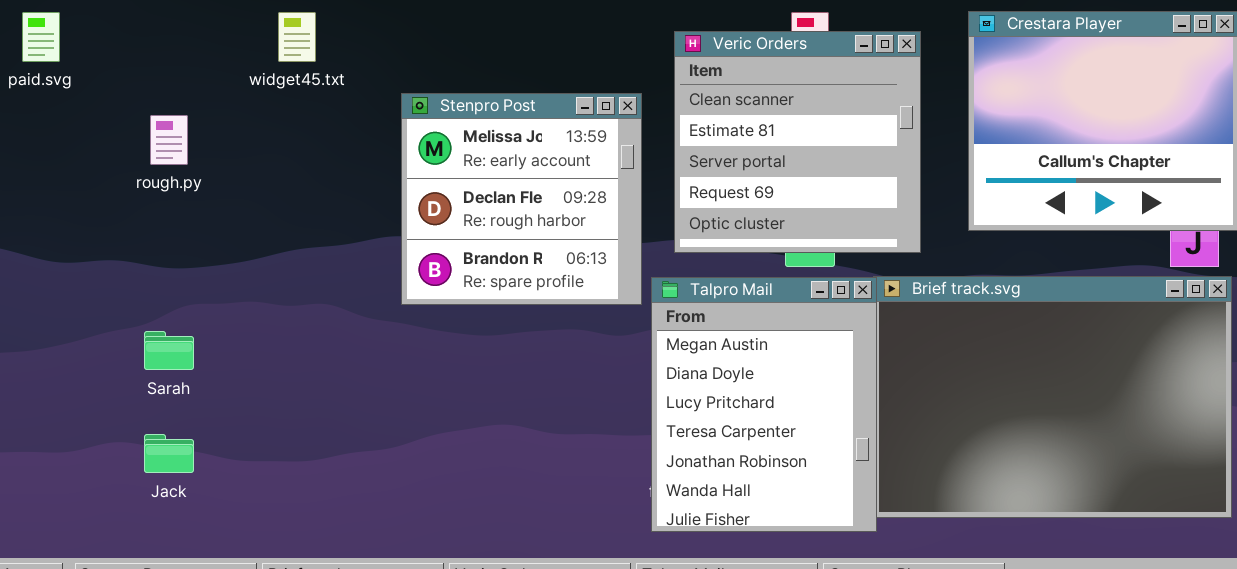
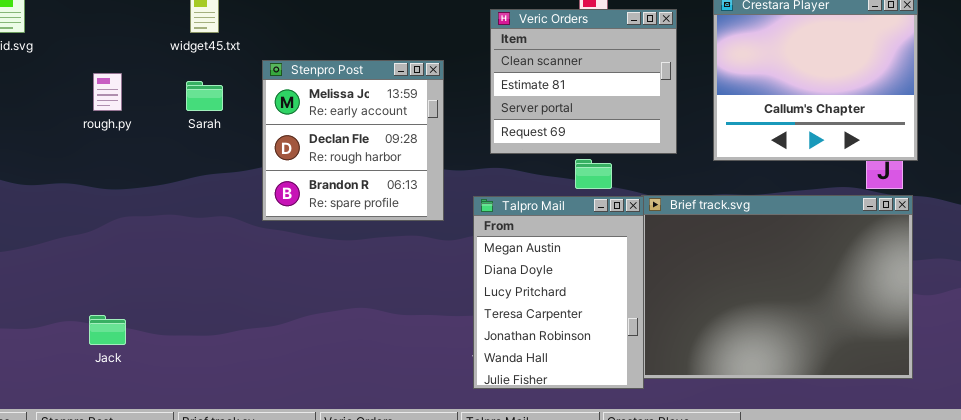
Veric Orders: [674,31,921,253] -> [490,9,677,154], resized
Stenpro Post: [401,93,642,305] -> [262,60,444,221], moved
Sarah: [144,331,194,370] -> [186,81,223,111], moved

